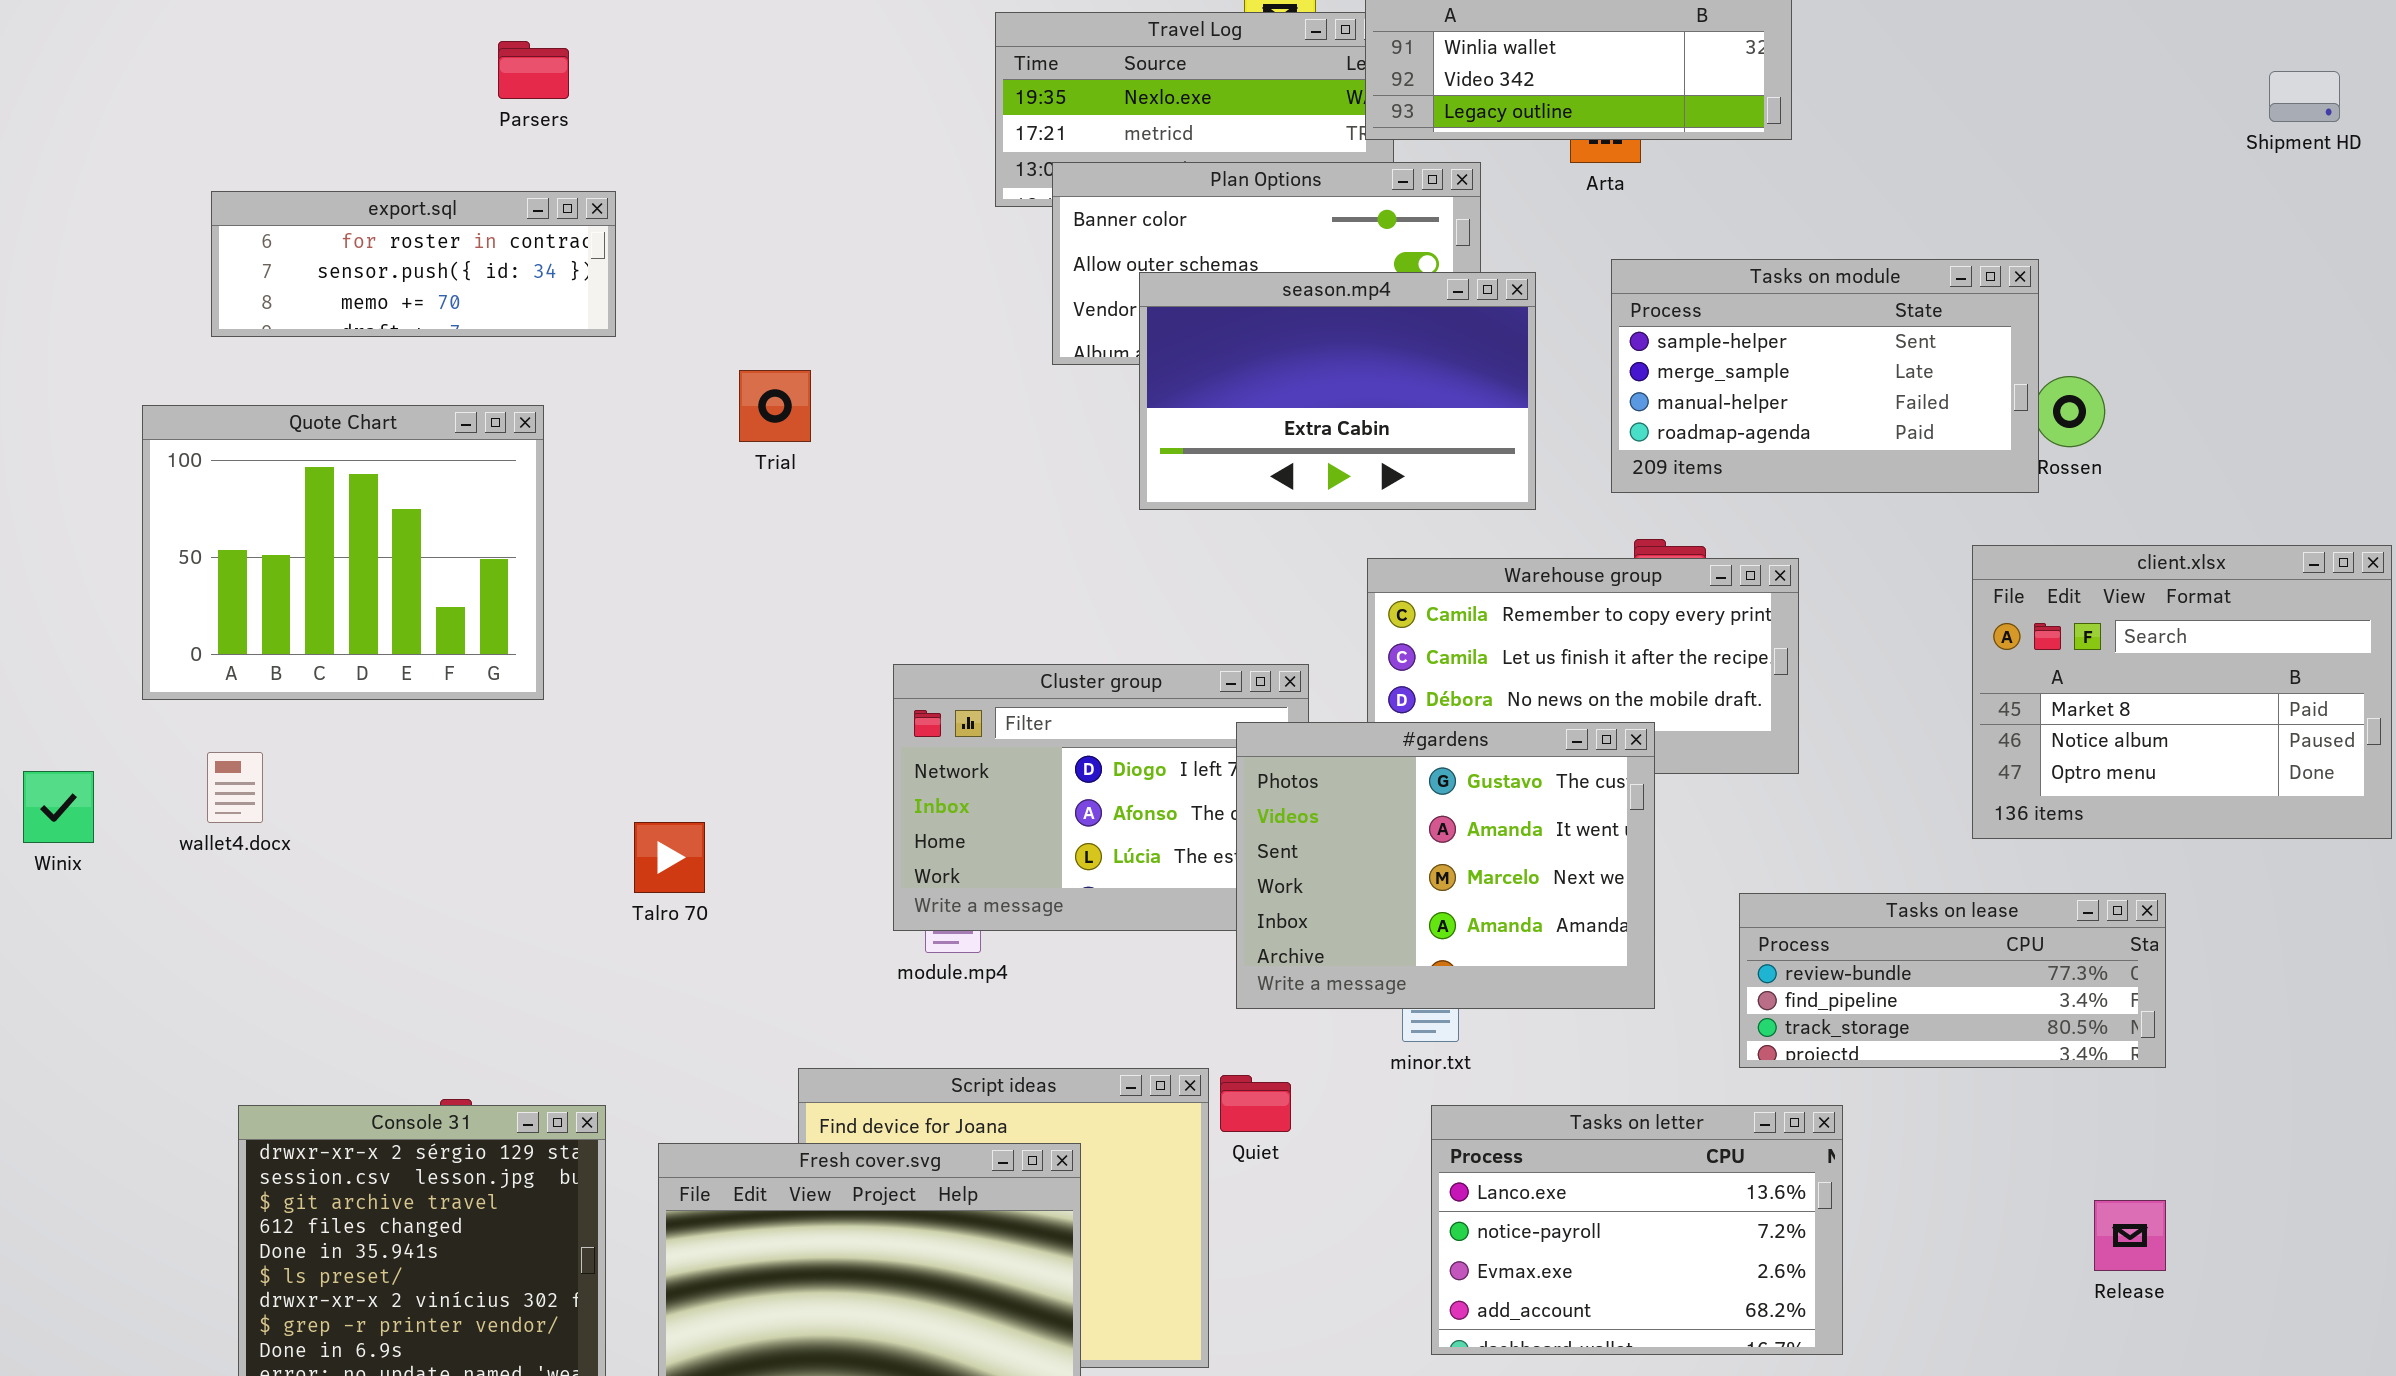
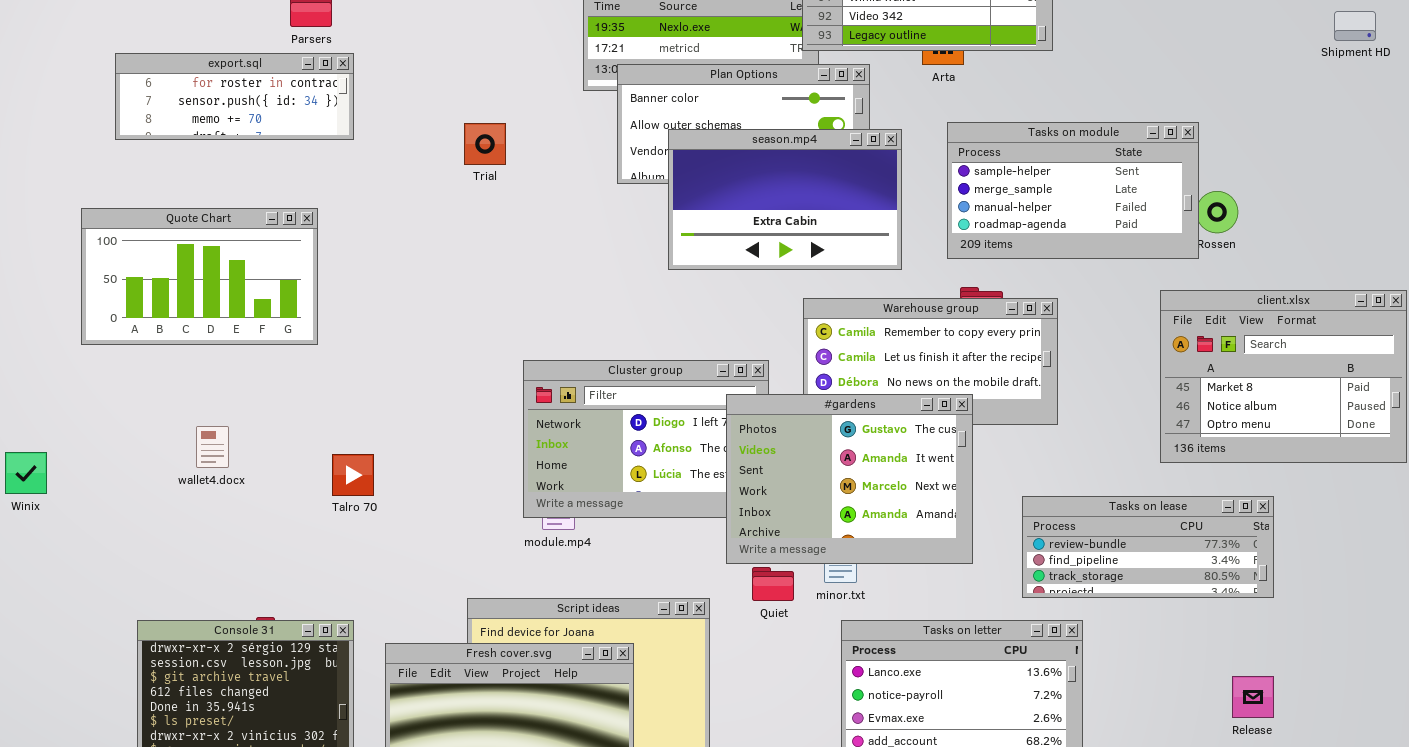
export.sql: [211,191,616,337] -> [115,53,354,140], moved
Trial: [739,370,811,442] -> [464,123,506,165], moved
Quote Chart: [142,405,544,700] -> [81,208,318,345], resized
wallet4.docx: [207,752,263,823] -> [196,426,229,468], moved
Winix: [23,771,94,843] -> [5,452,47,494], moved
Talro 70: [634,822,705,893] -> [332,454,374,496], moved
Quiet: [1220,1075,1291,1132] -> [752,567,794,601], moved

